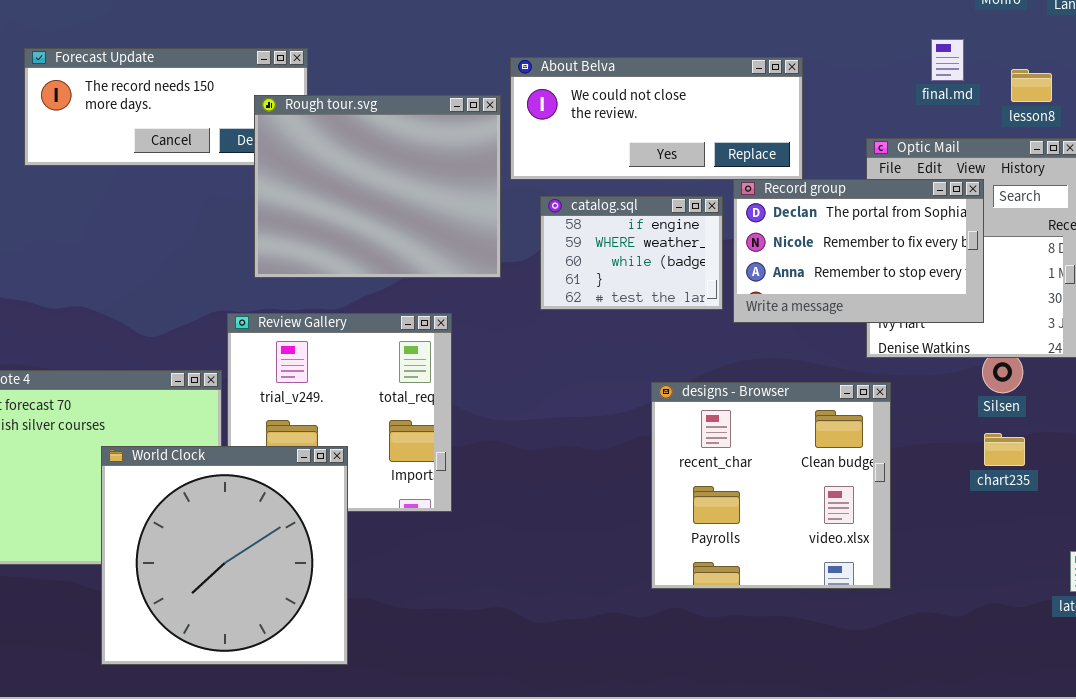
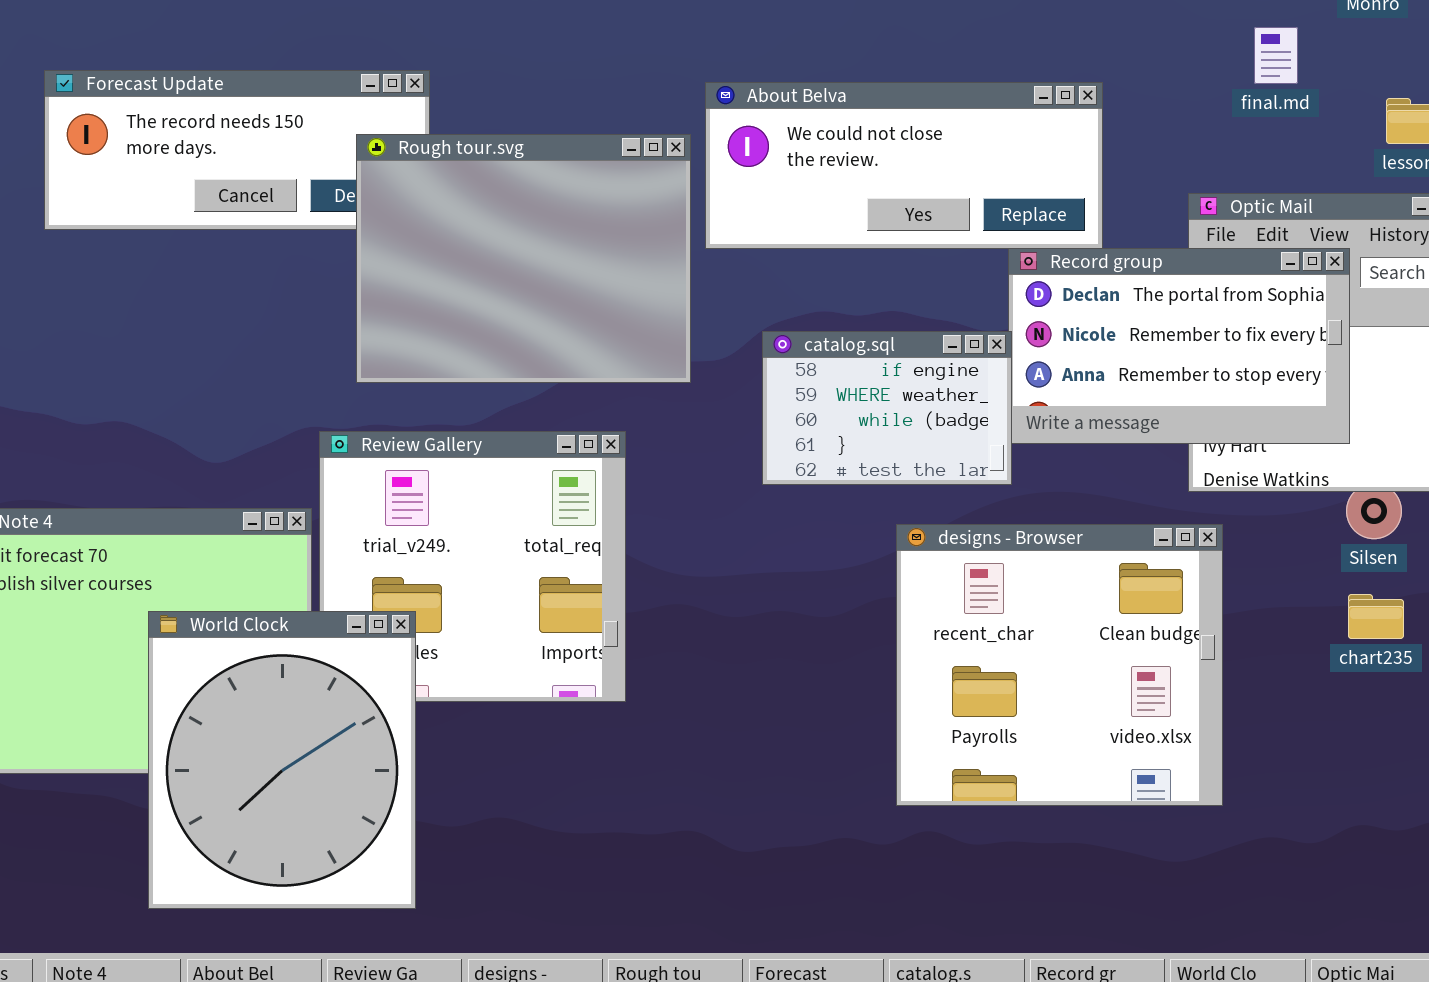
final.md: [931,39,964,81] -> [1254,27,1298,84], moved
catalog.sql: [540,196,723,310] -> [762,331,1012,485], moved
World Clock: [101,446,348,665] -> [148,611,416,909], resized

